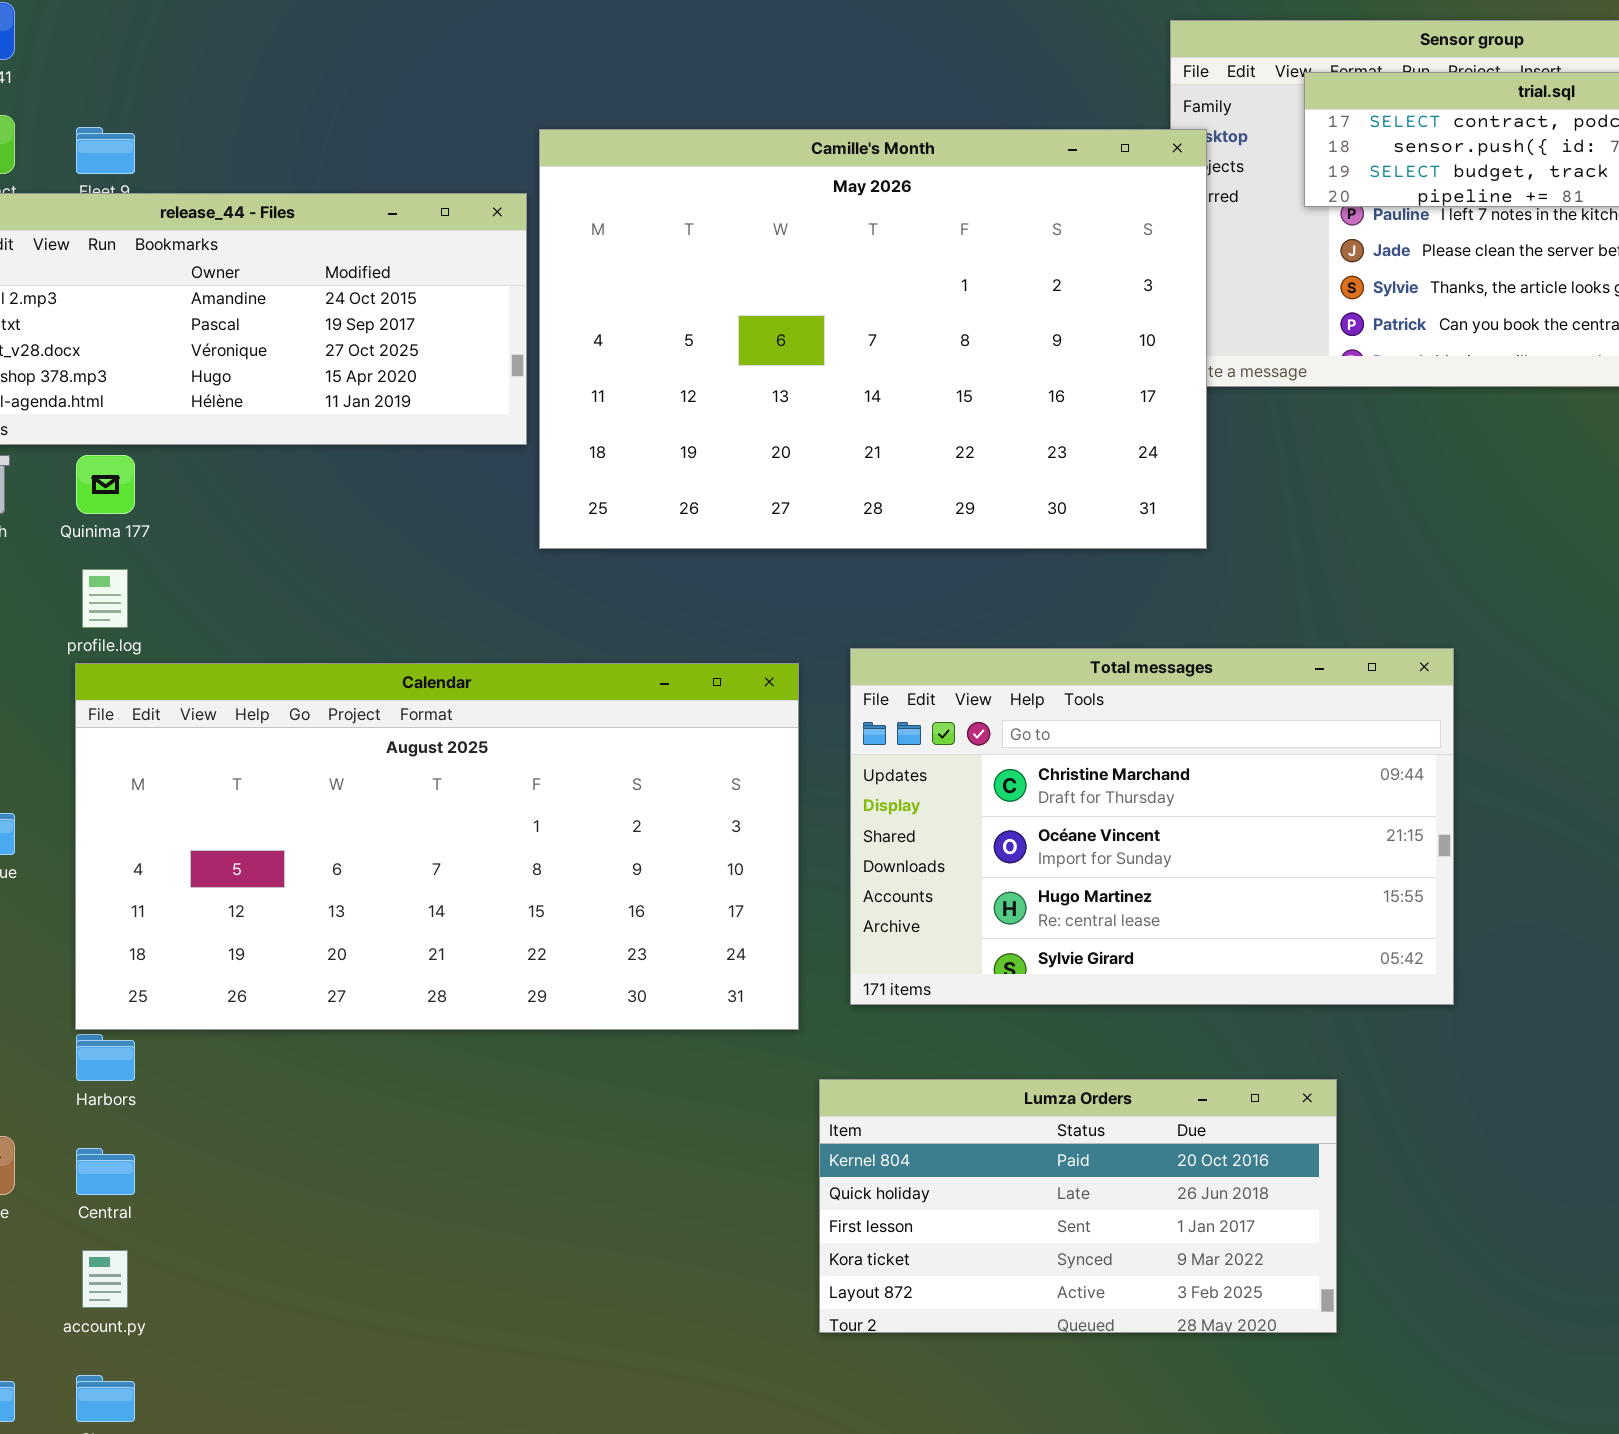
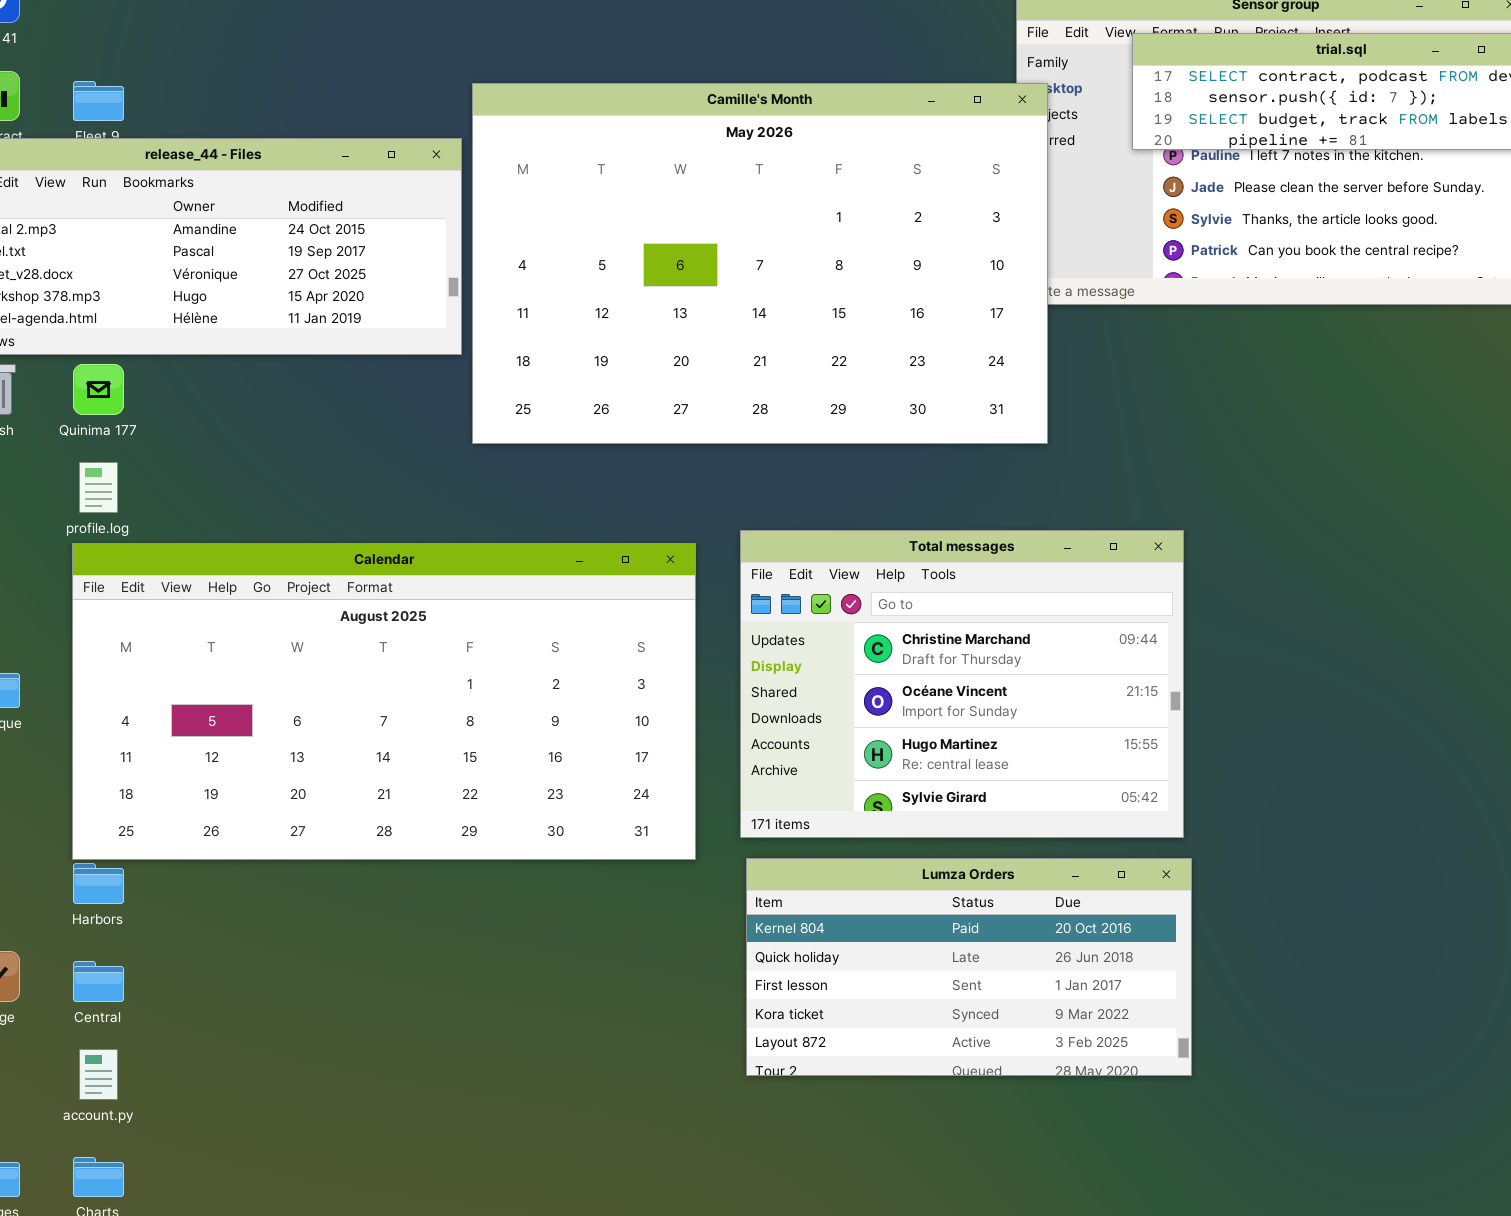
Total messages: [850,648,1454,1005] -> [740,530,1184,838], resized
Lumza Orders: [819,1079,1337,1333] -> [746,858,1192,1076], moved

